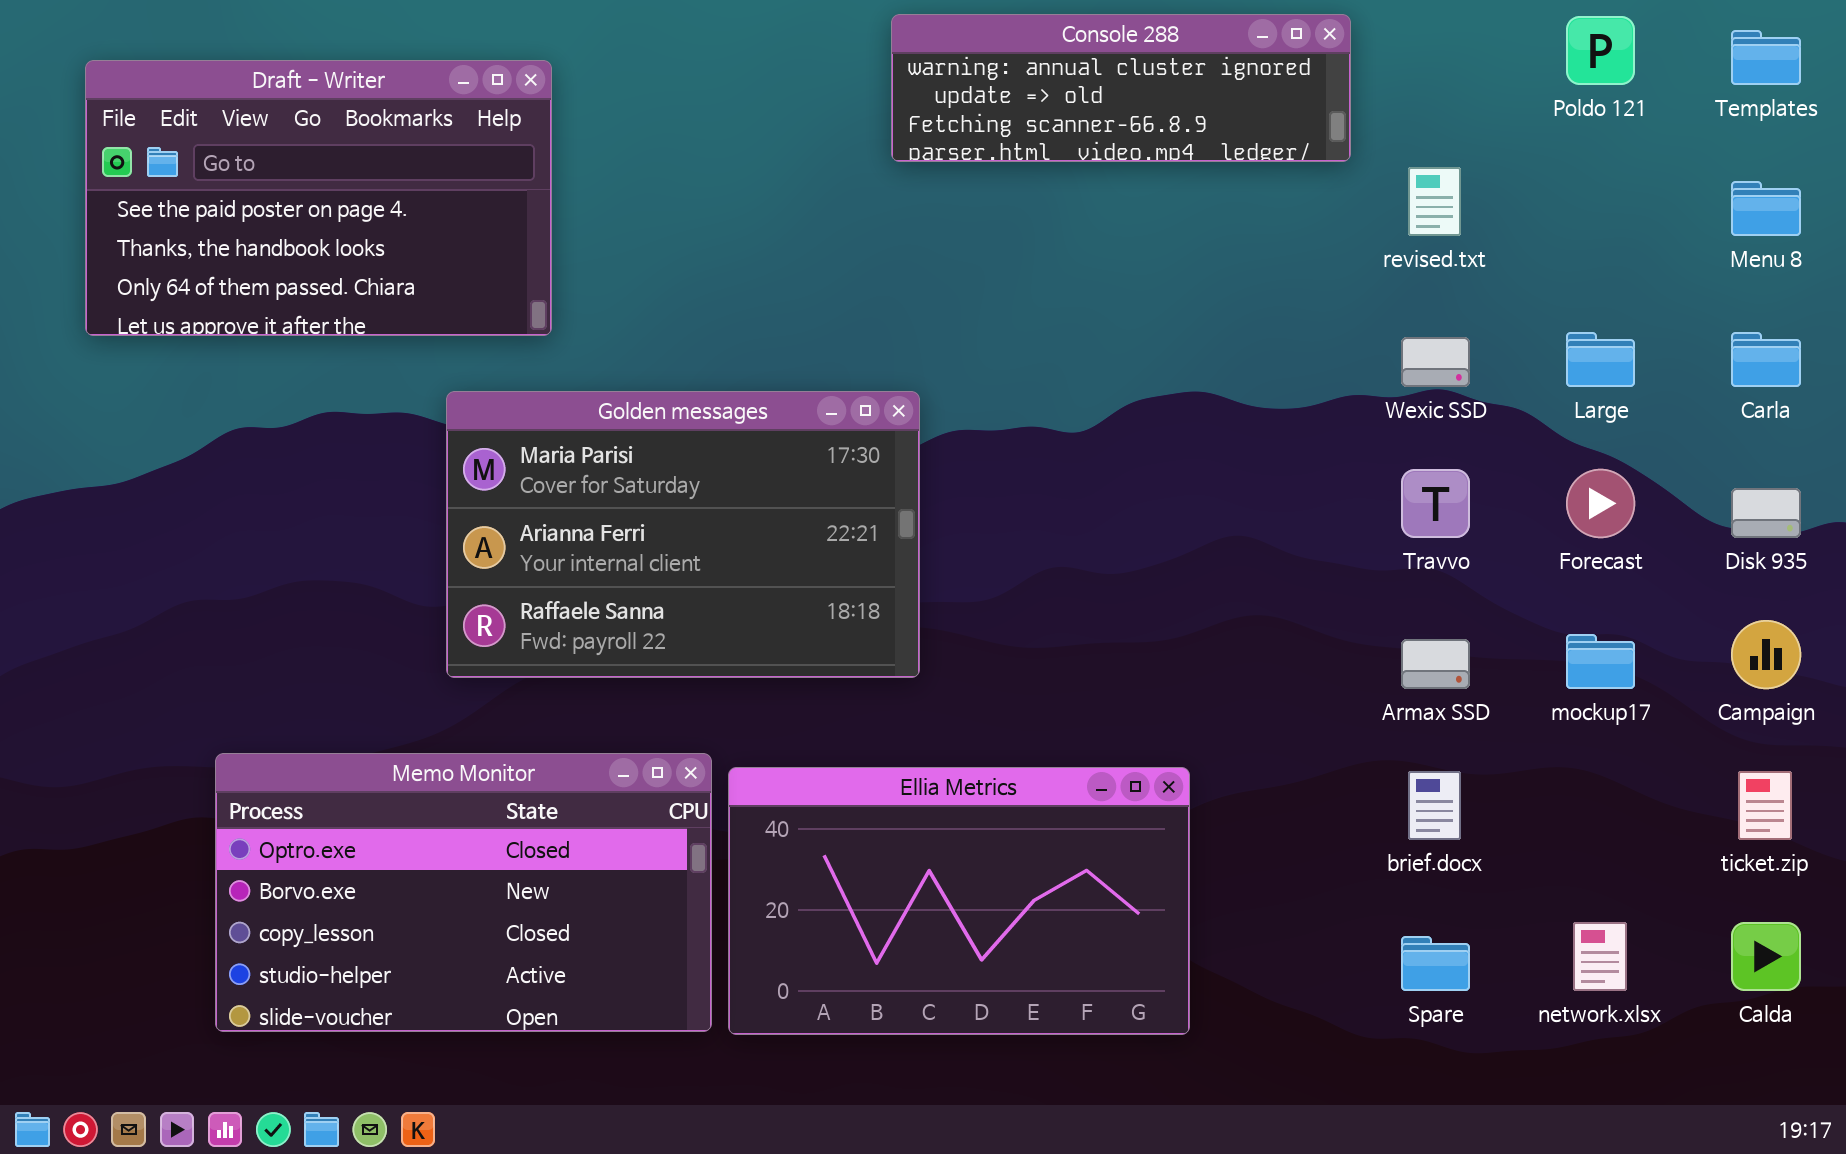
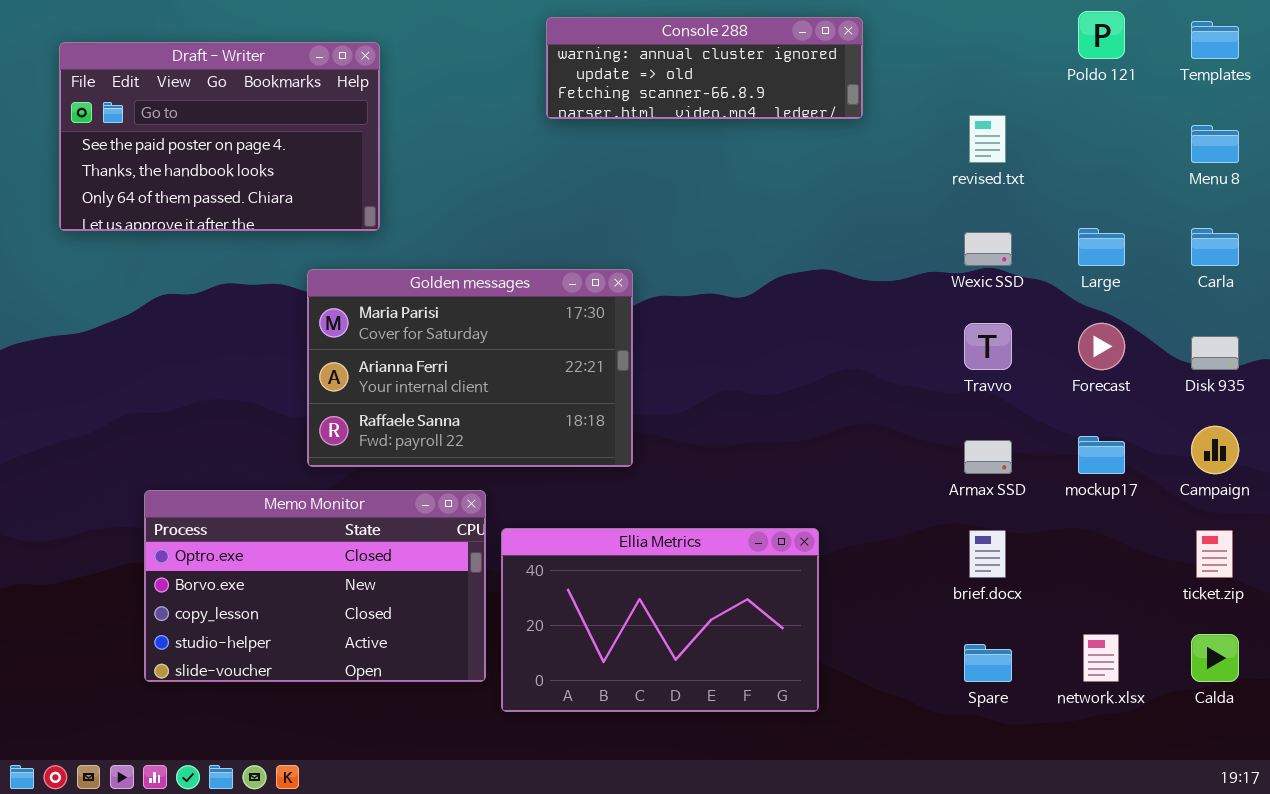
Console 288: [891,14,1351,162] -> [546,17,863,119], moved
Memo Monitor: [215,753,712,1032] -> [144,490,486,682], moved

